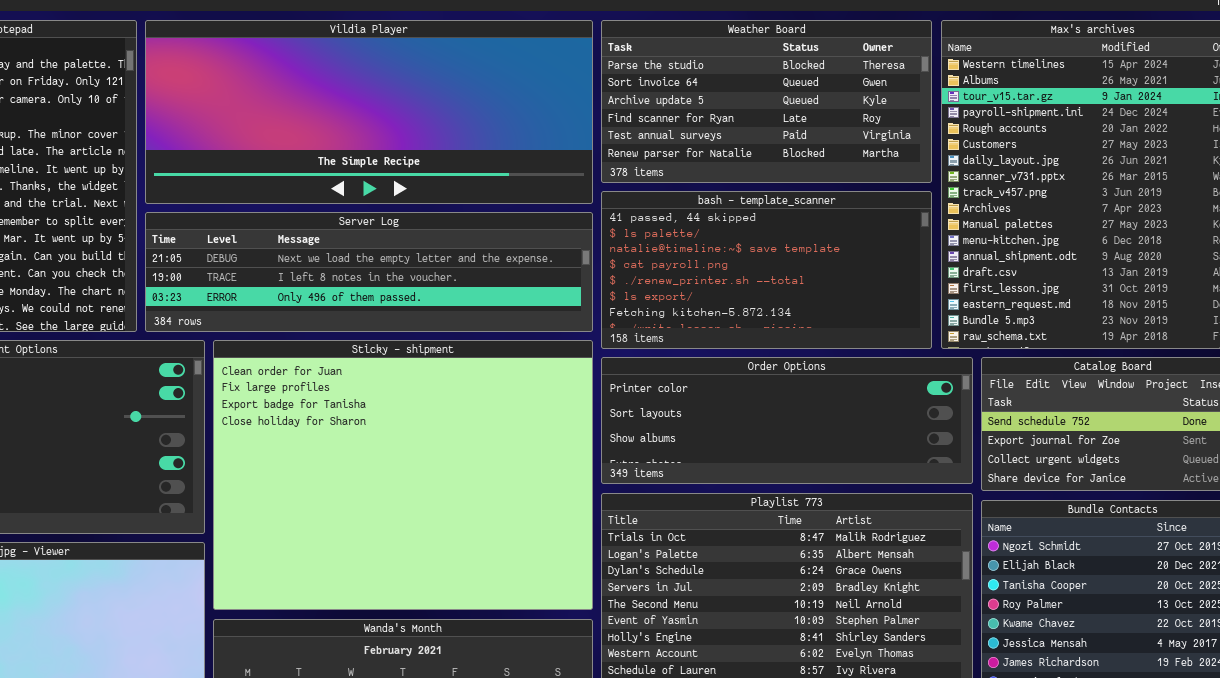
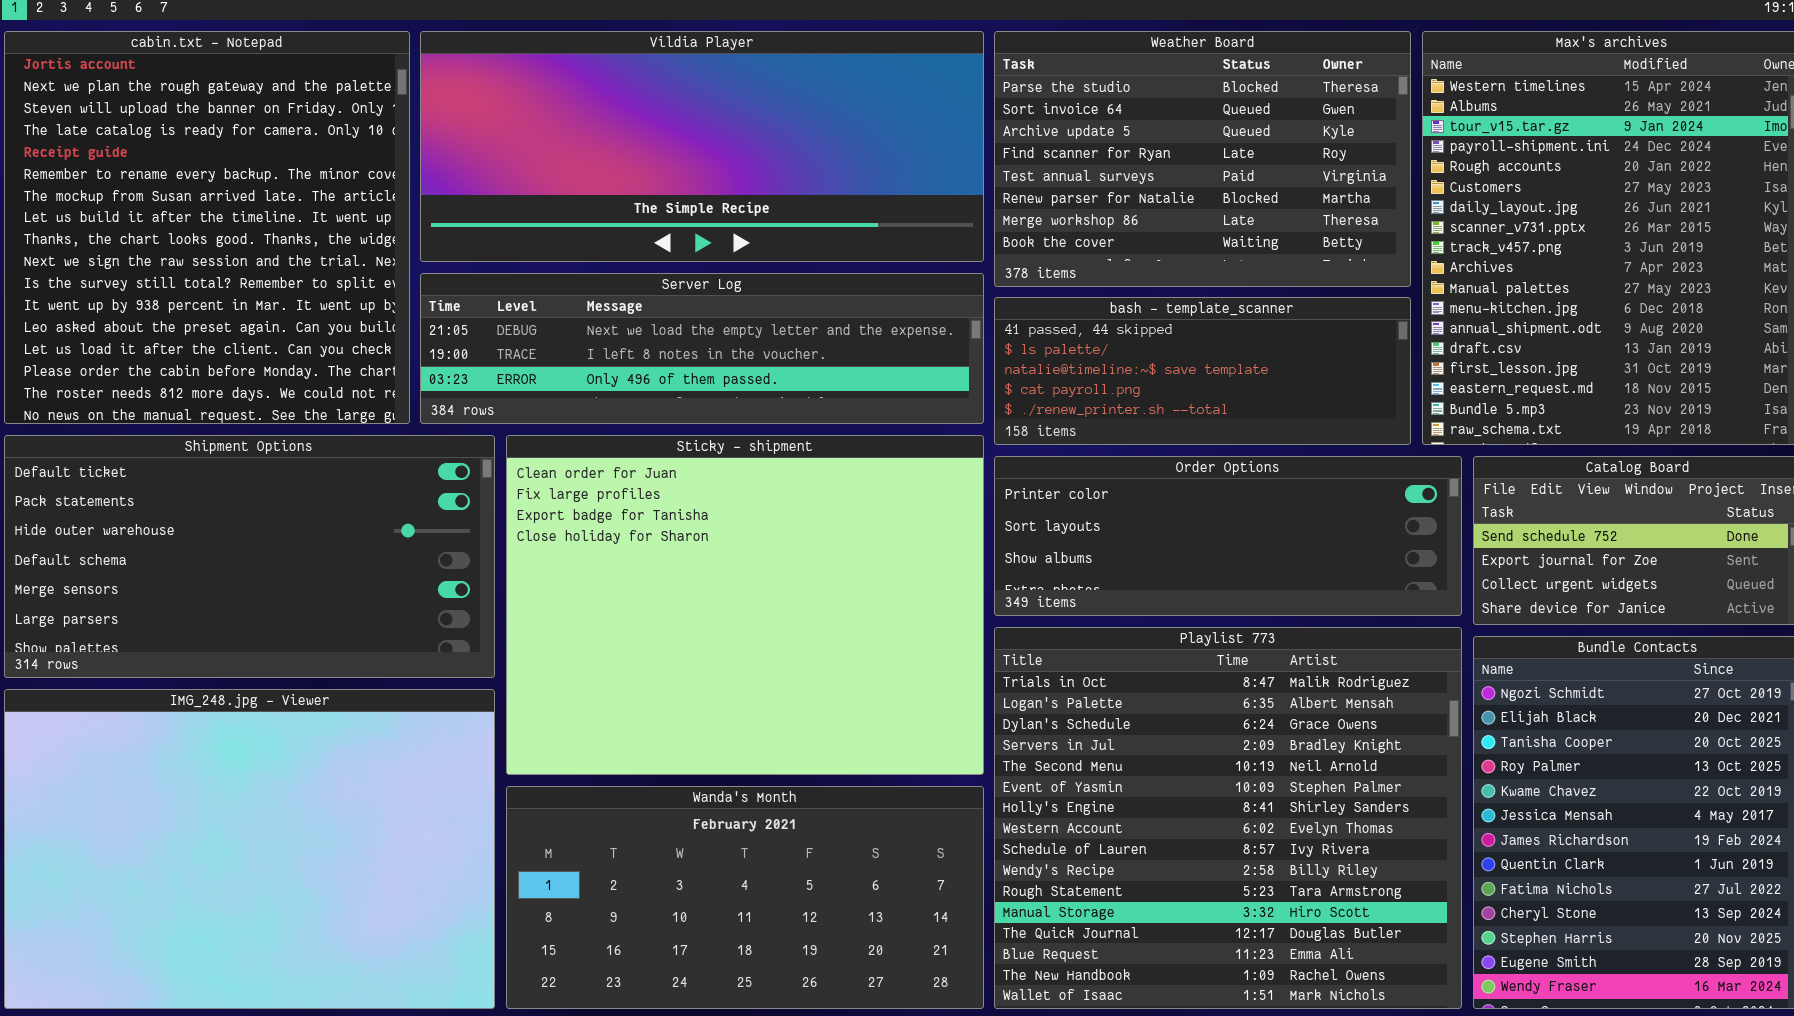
Weather Board: [601,20,932,183] -> [994,31,1411,287], resized
bash - template_scanner: [601,191,932,349] -> [994,297,1411,445], resized

